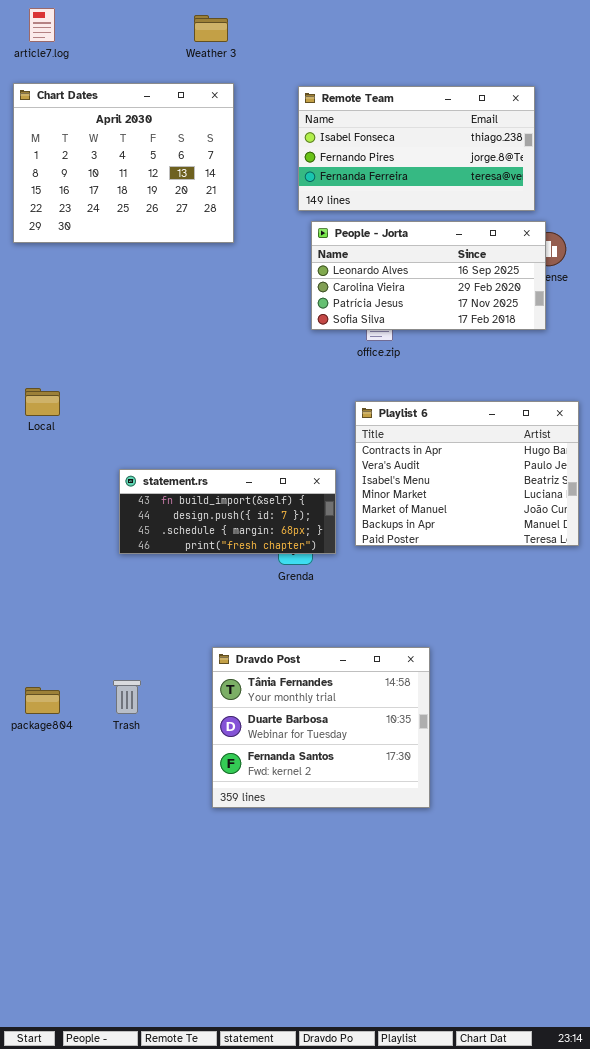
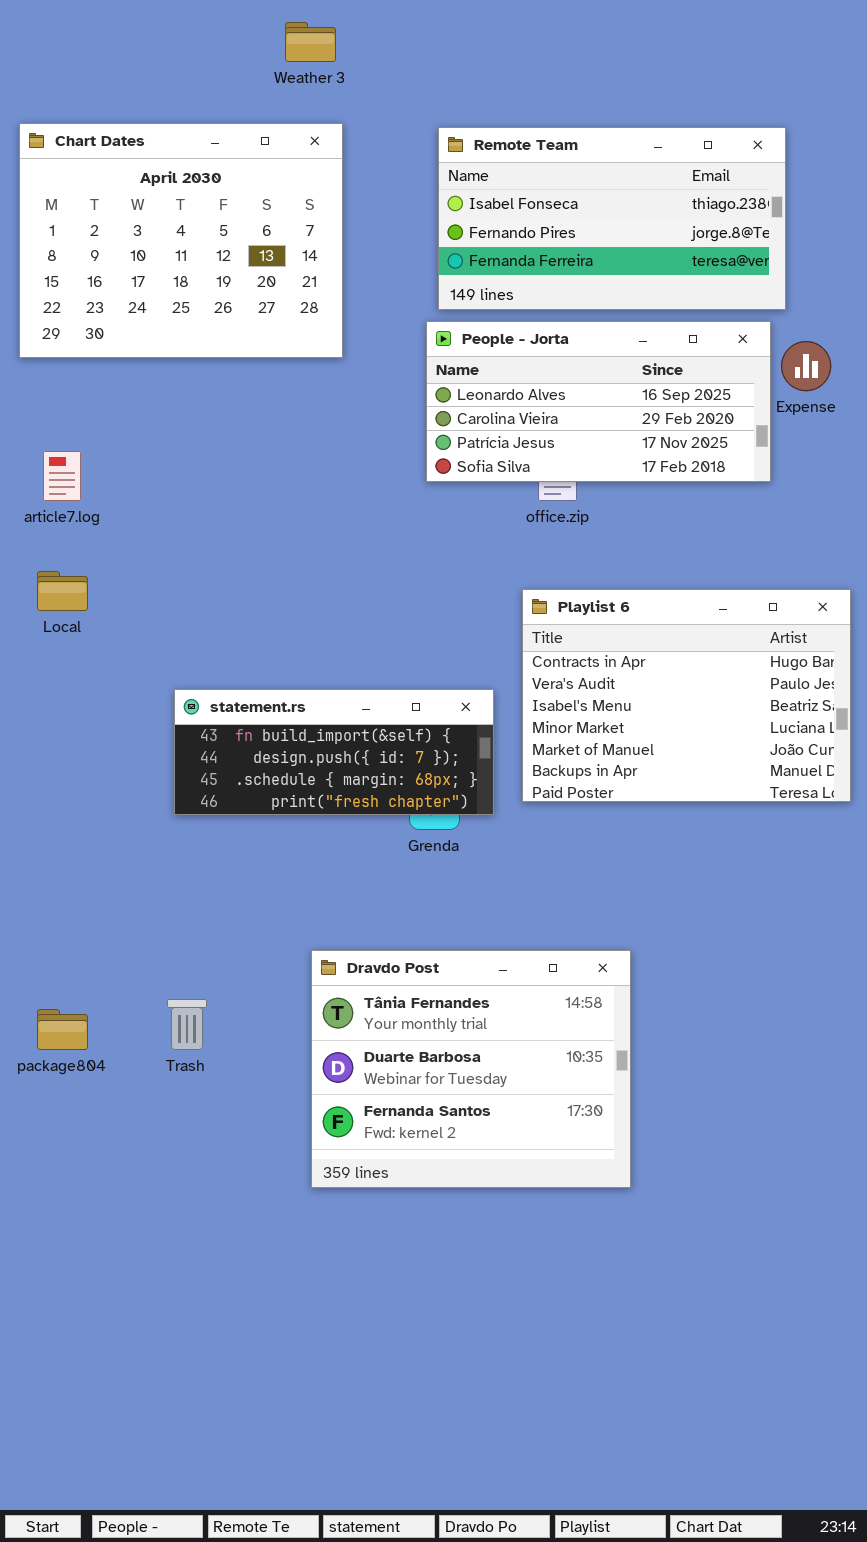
article7.log: [29,8,55,42] -> [43,451,81,501], moved
People - Jorta: [311,221,546,330] -> [426,321,771,482], moved

